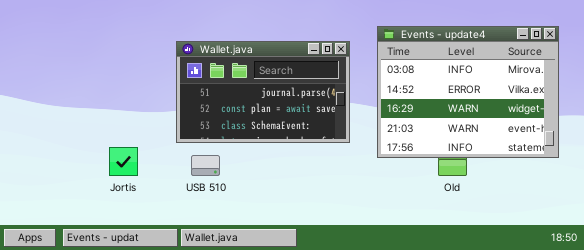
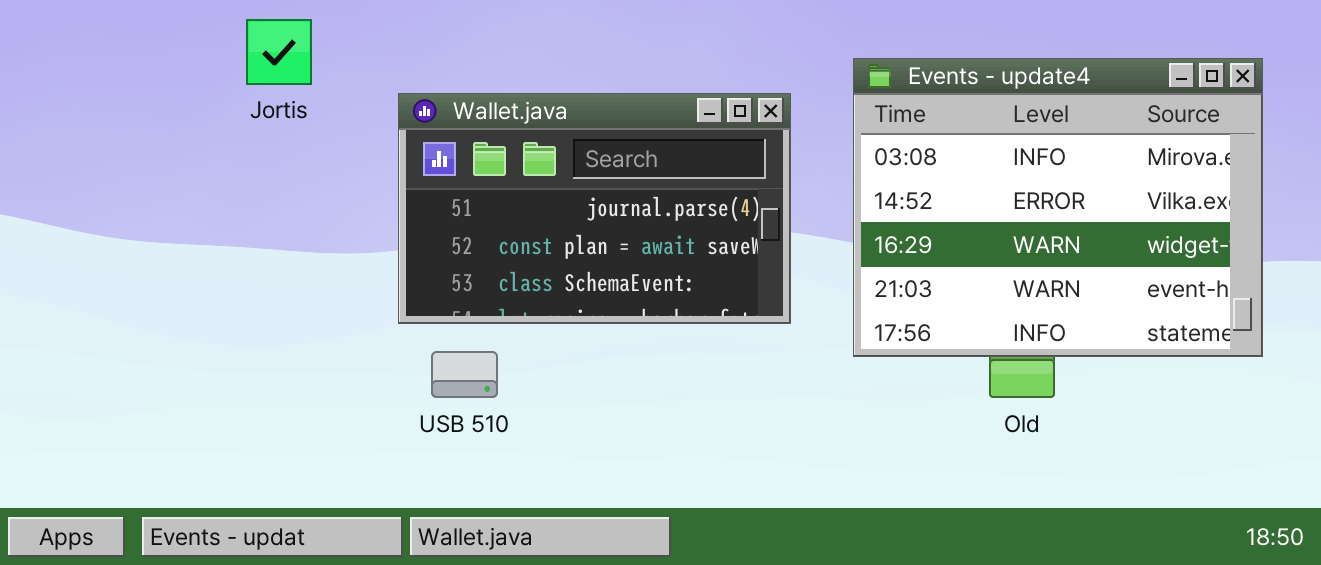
Jortis: [109,147,138,176] -> [246,19,312,85], moved

